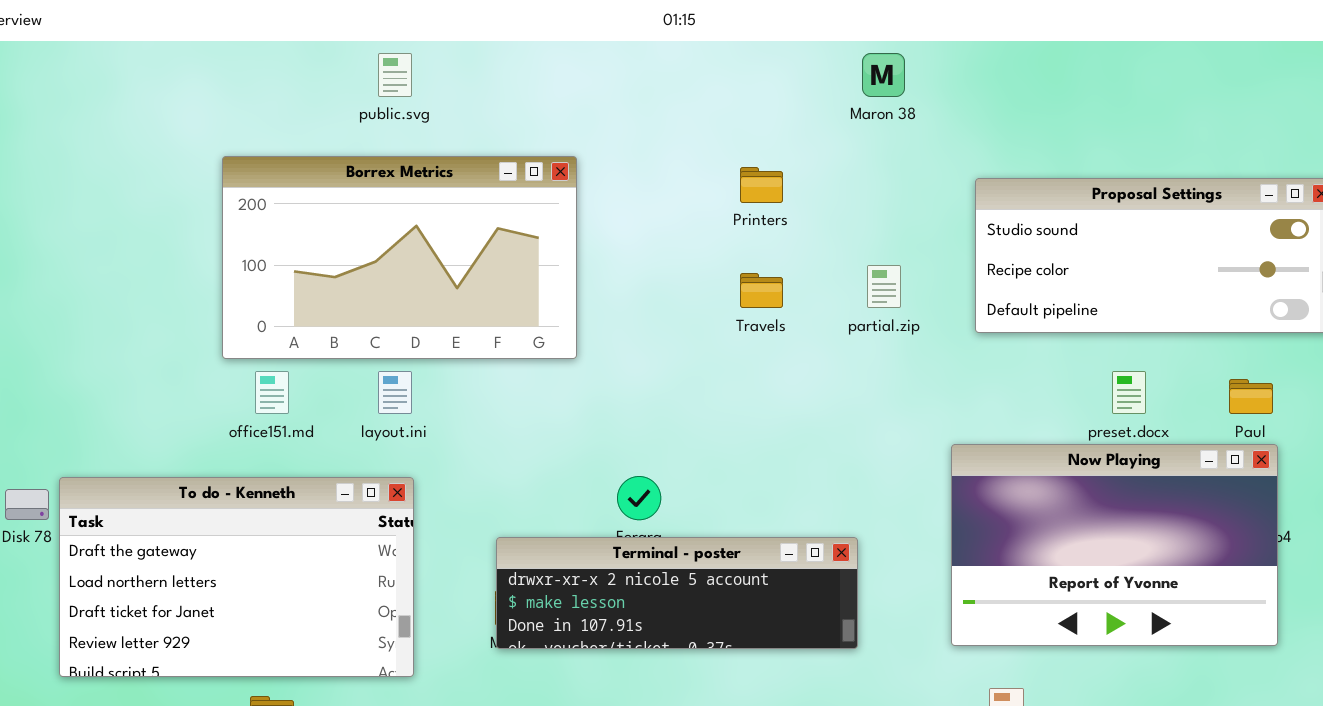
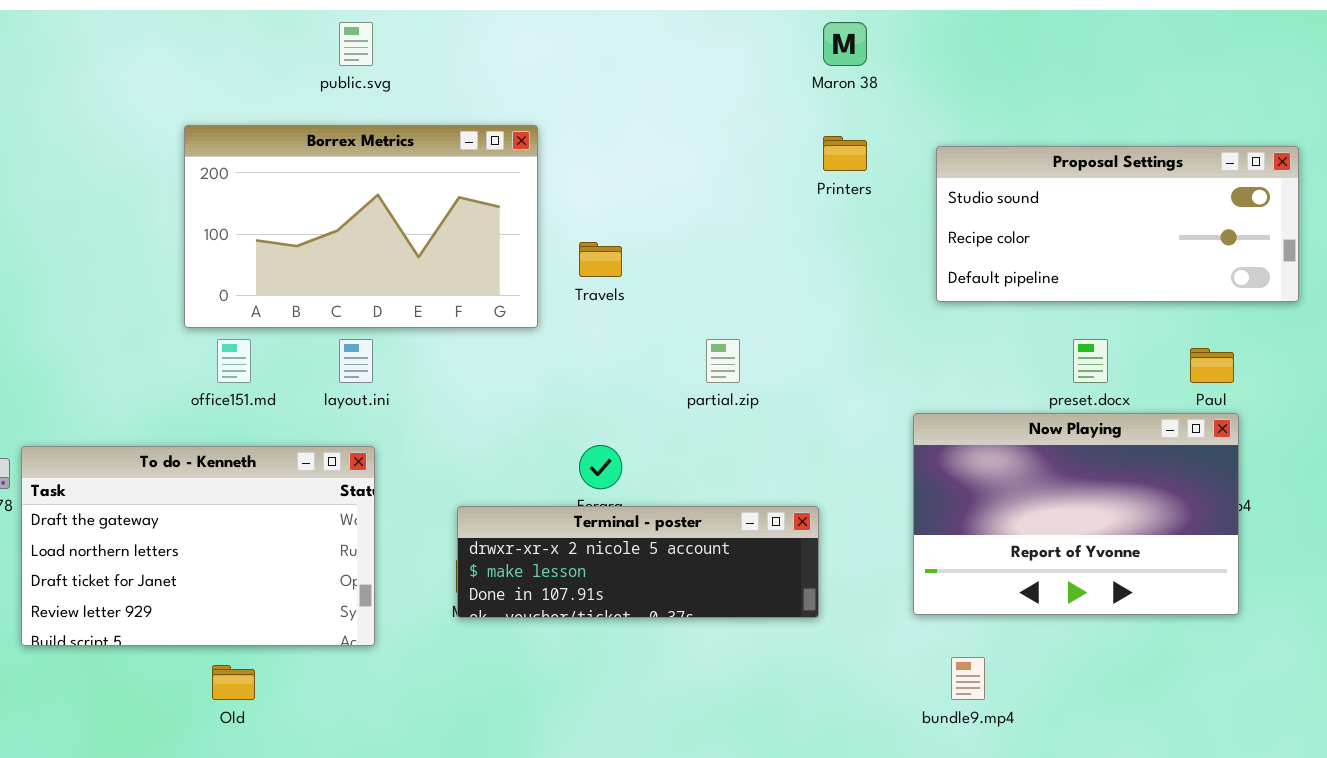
Printers: [740,167,783,203] -> [823,136,867,171], moved
partial.zip: [867,265,901,308] -> [706,339,740,383], moved
Travels: [740,273,783,308] -> [579,242,622,277], moved

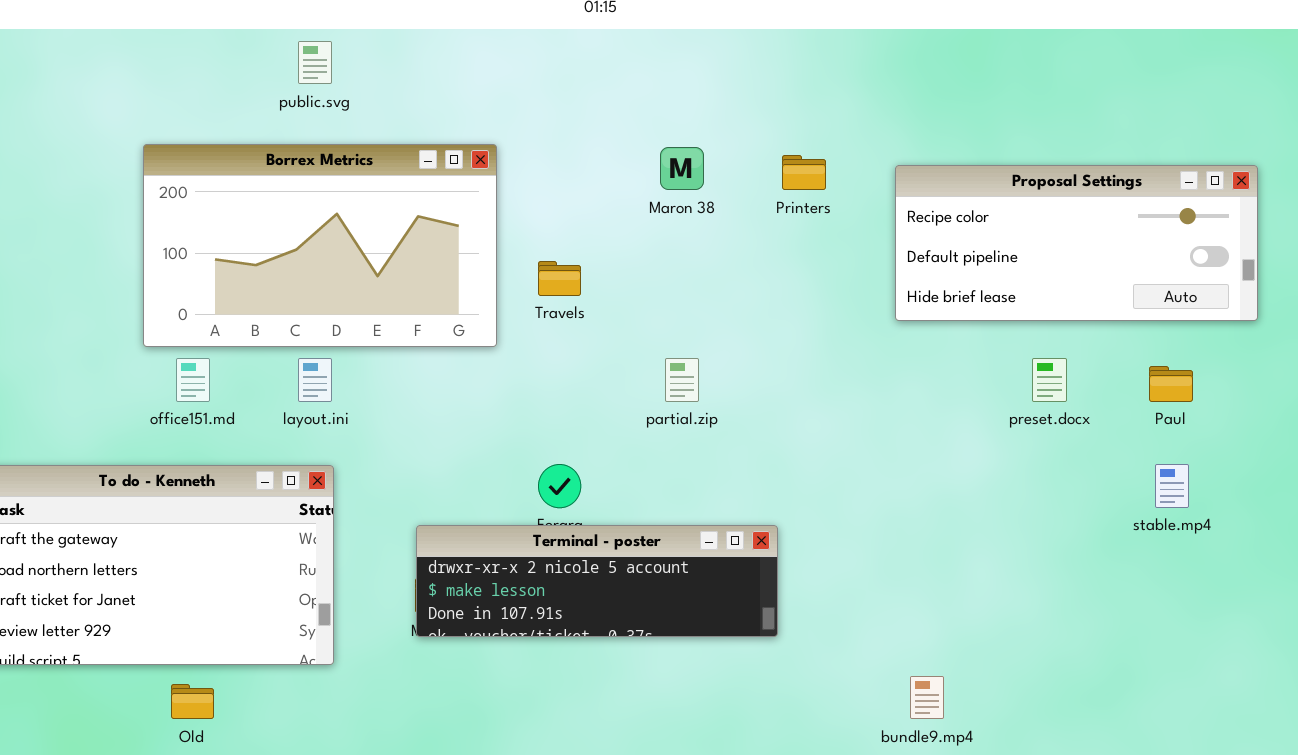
Maron 38: [823,22,867,66] -> [660,147,704,190], moved
Proposal Settings: [936,146,1299,302] -> [895,165,1258,321], scrolled down 1 row
Now Playing: [913,413,1239,615] -> none, closed

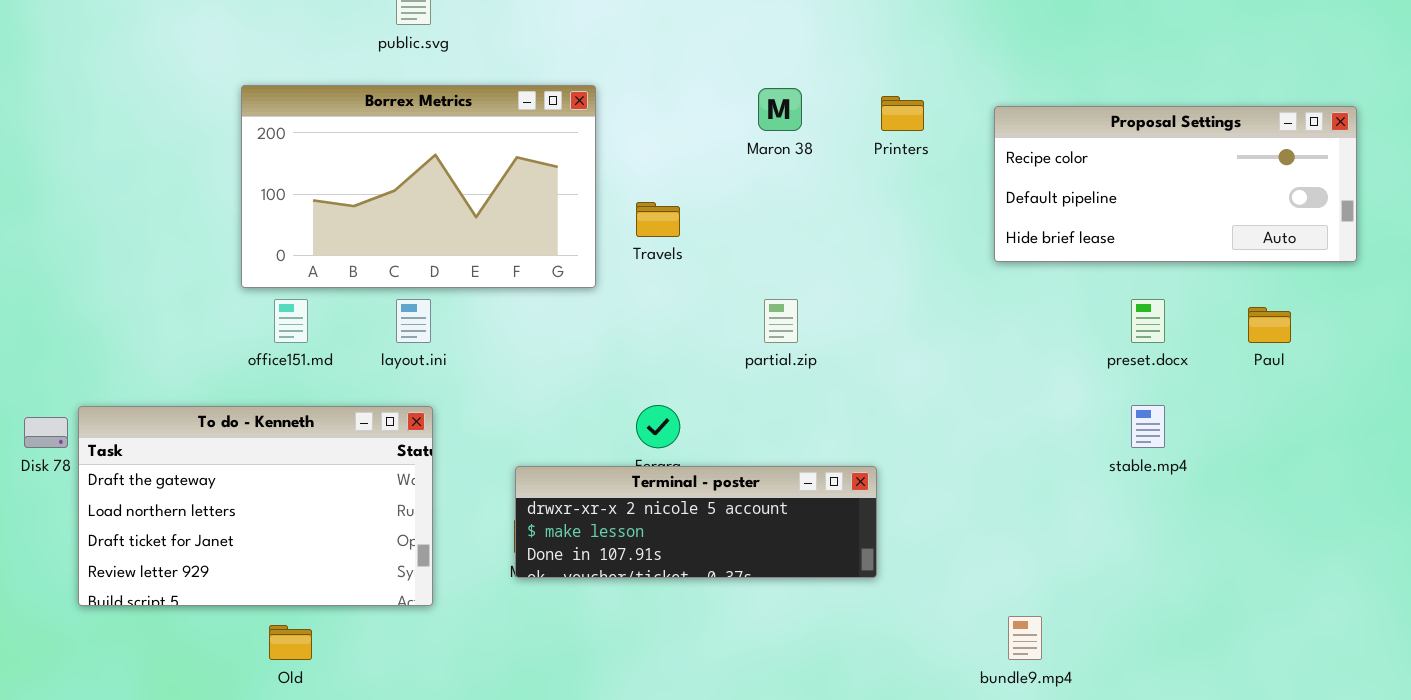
stable.mp4: [1155,464,1189,508] -> [1131,405,1165,448], moved

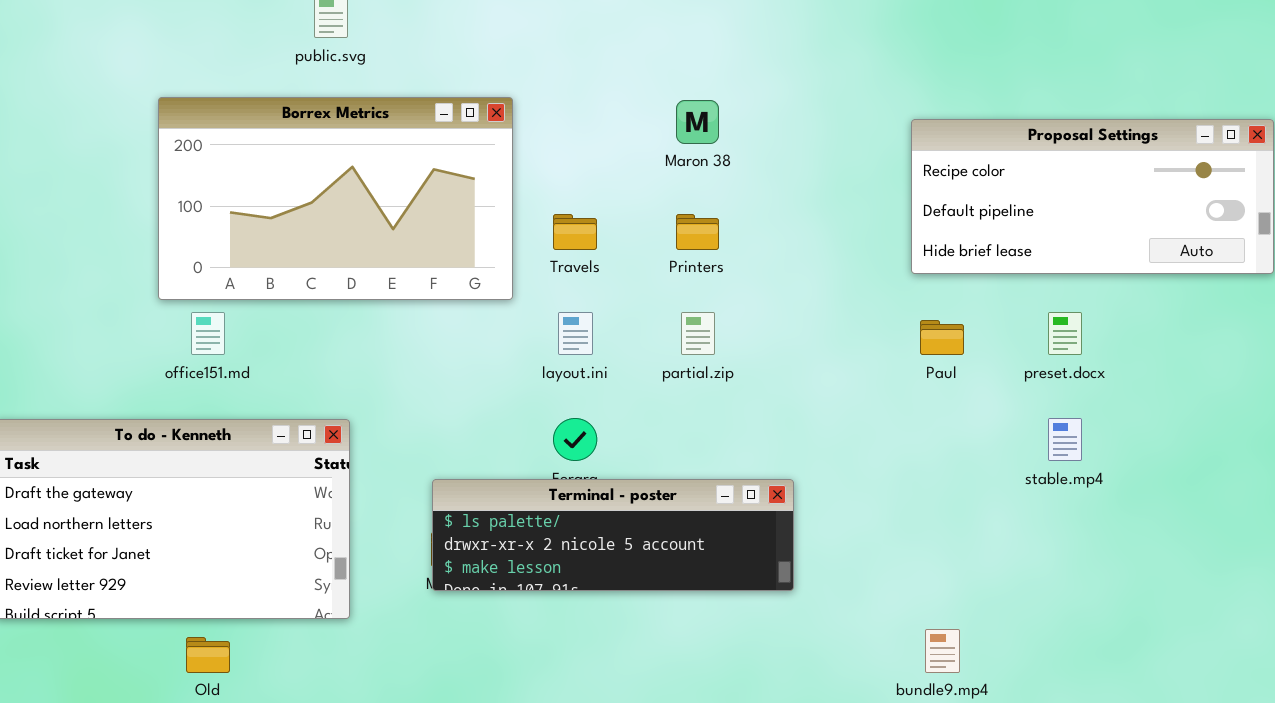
Printers: [881,96,924,131] -> [676,214,719,250], moved
layout.ini: [396,299,431,343] -> [558,312,593,355], moved
Paul: [1248,307,1291,343] -> [920,320,964,355], moved
Terminal - poster: [515,466,877,578] -> [432,479,794,591], scrolled up 1 row

